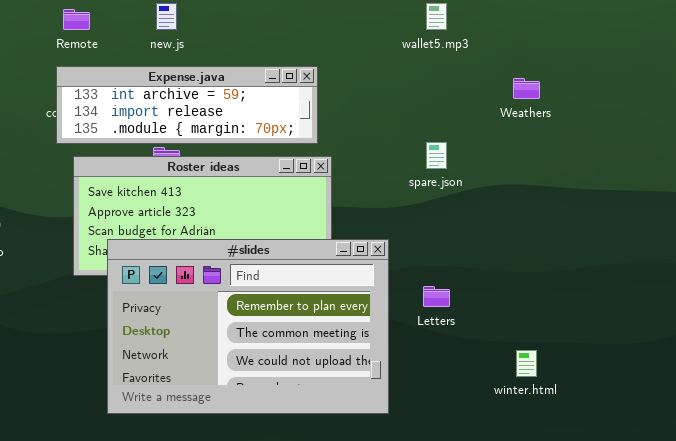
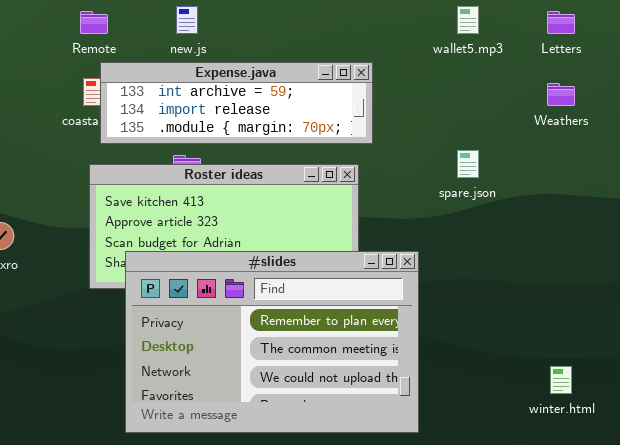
Expense.java: [56,66,318,144] -> [100,62,373,144], moved
Letters: [423,286,450,307] -> [547,11,575,34], moved

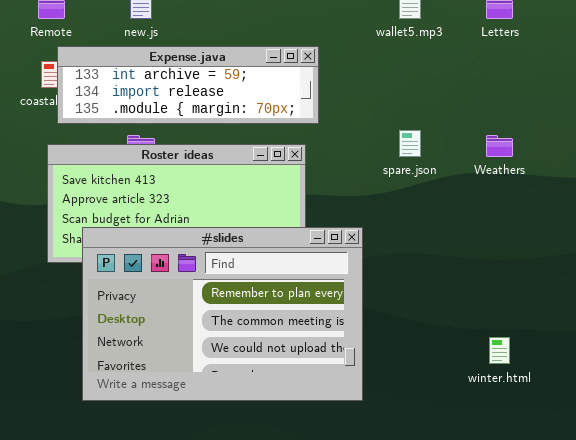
Weathers: [547,83,575,106] -> [486,135,513,157], moved

